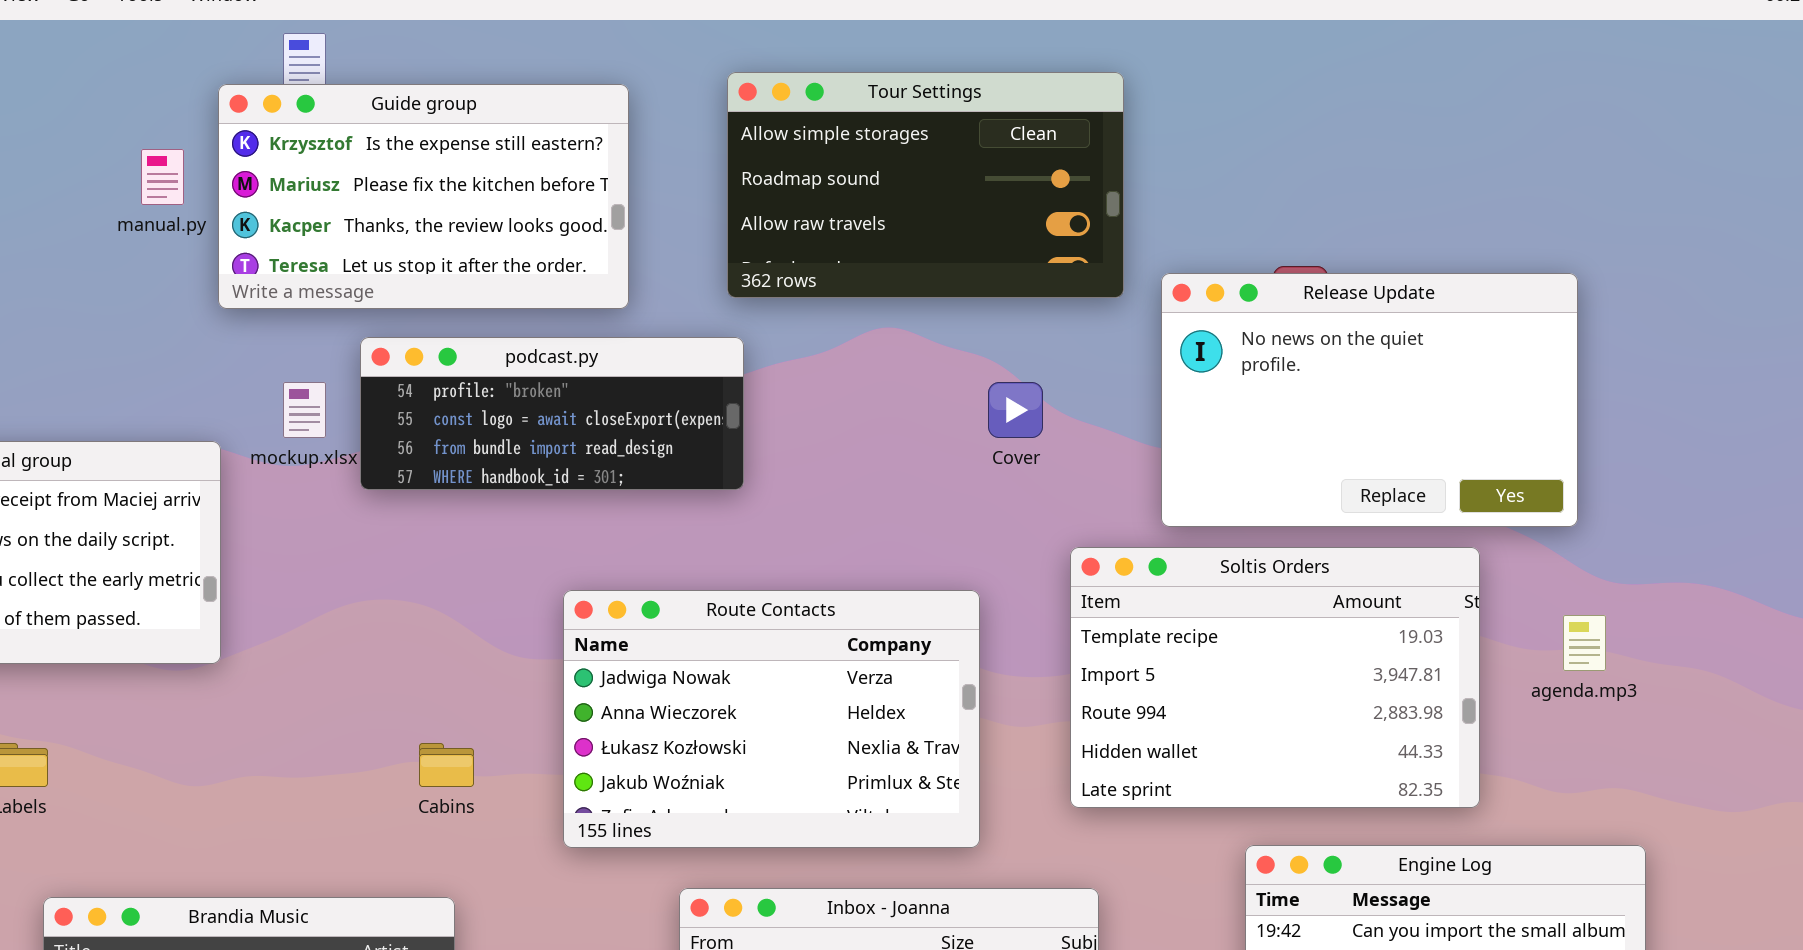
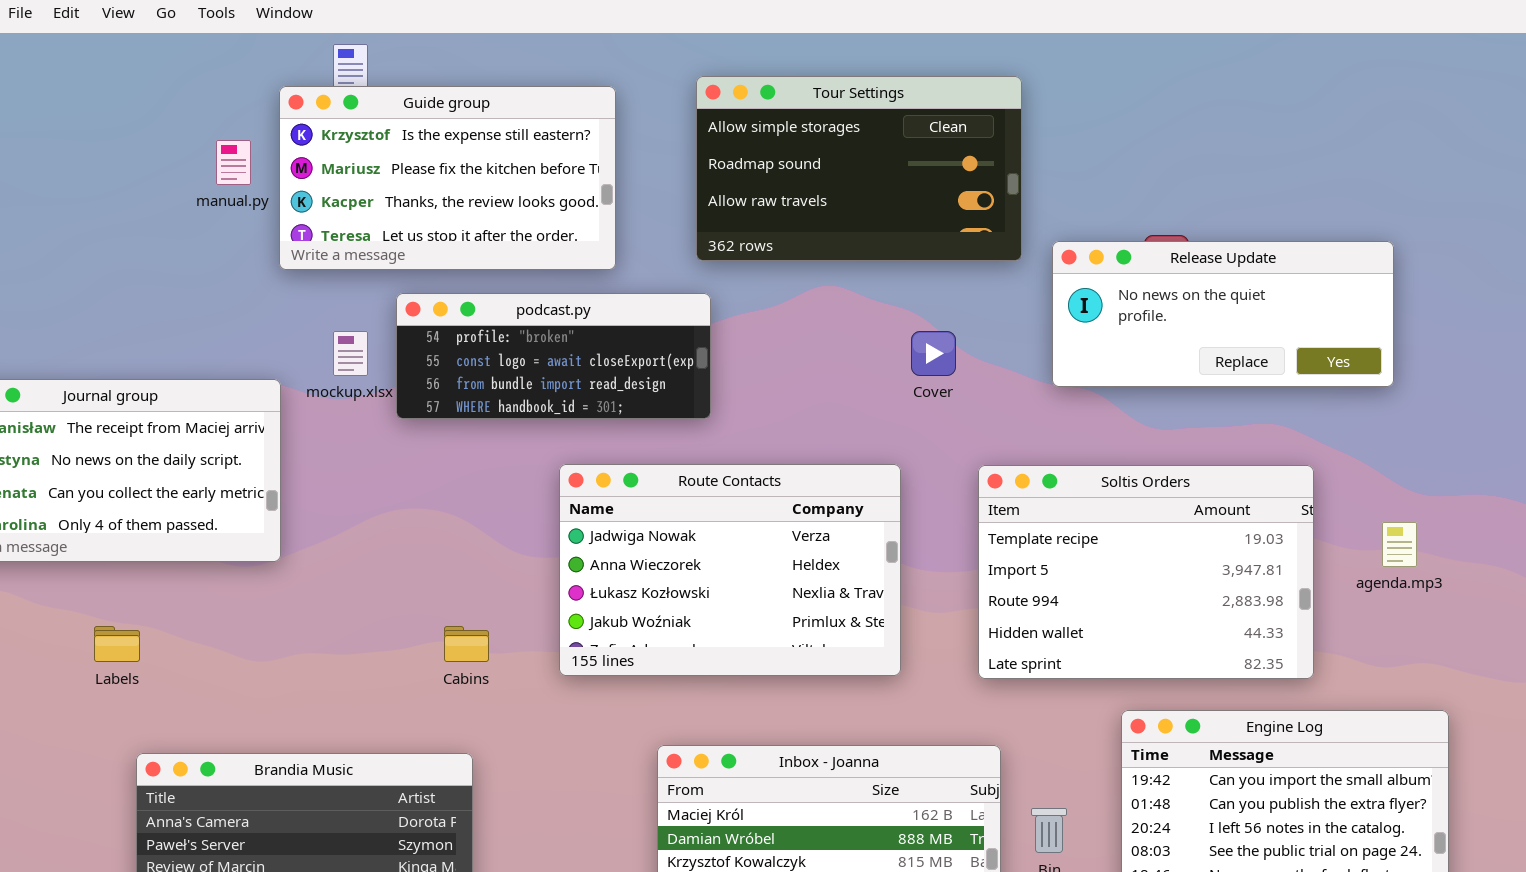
Release Update: [1161,273,1578,527] -> [1052,241,1394,387], resized
Route Contacts: [563,590,980,848] -> [559,464,901,676], moved

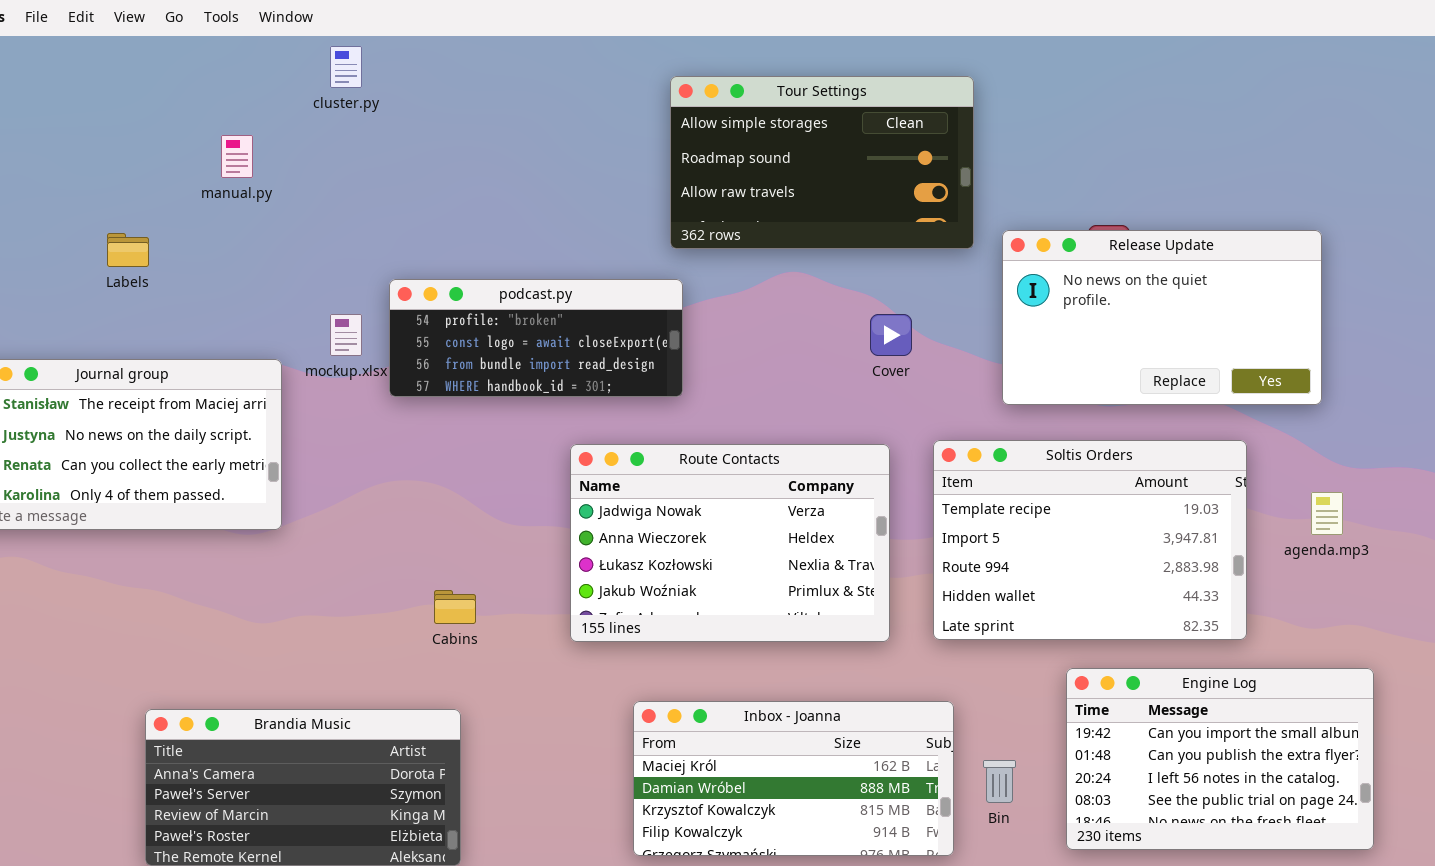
Guide group: [279,86,616,270] -> none, closed
Release Update: [1052,241,1394,387] -> [1002,230,1322,405], resized
Route Contacts: [559,464,901,676] -> [570,444,890,642], moved
Labels: [94,626,140,662] -> [107,233,149,267], moved

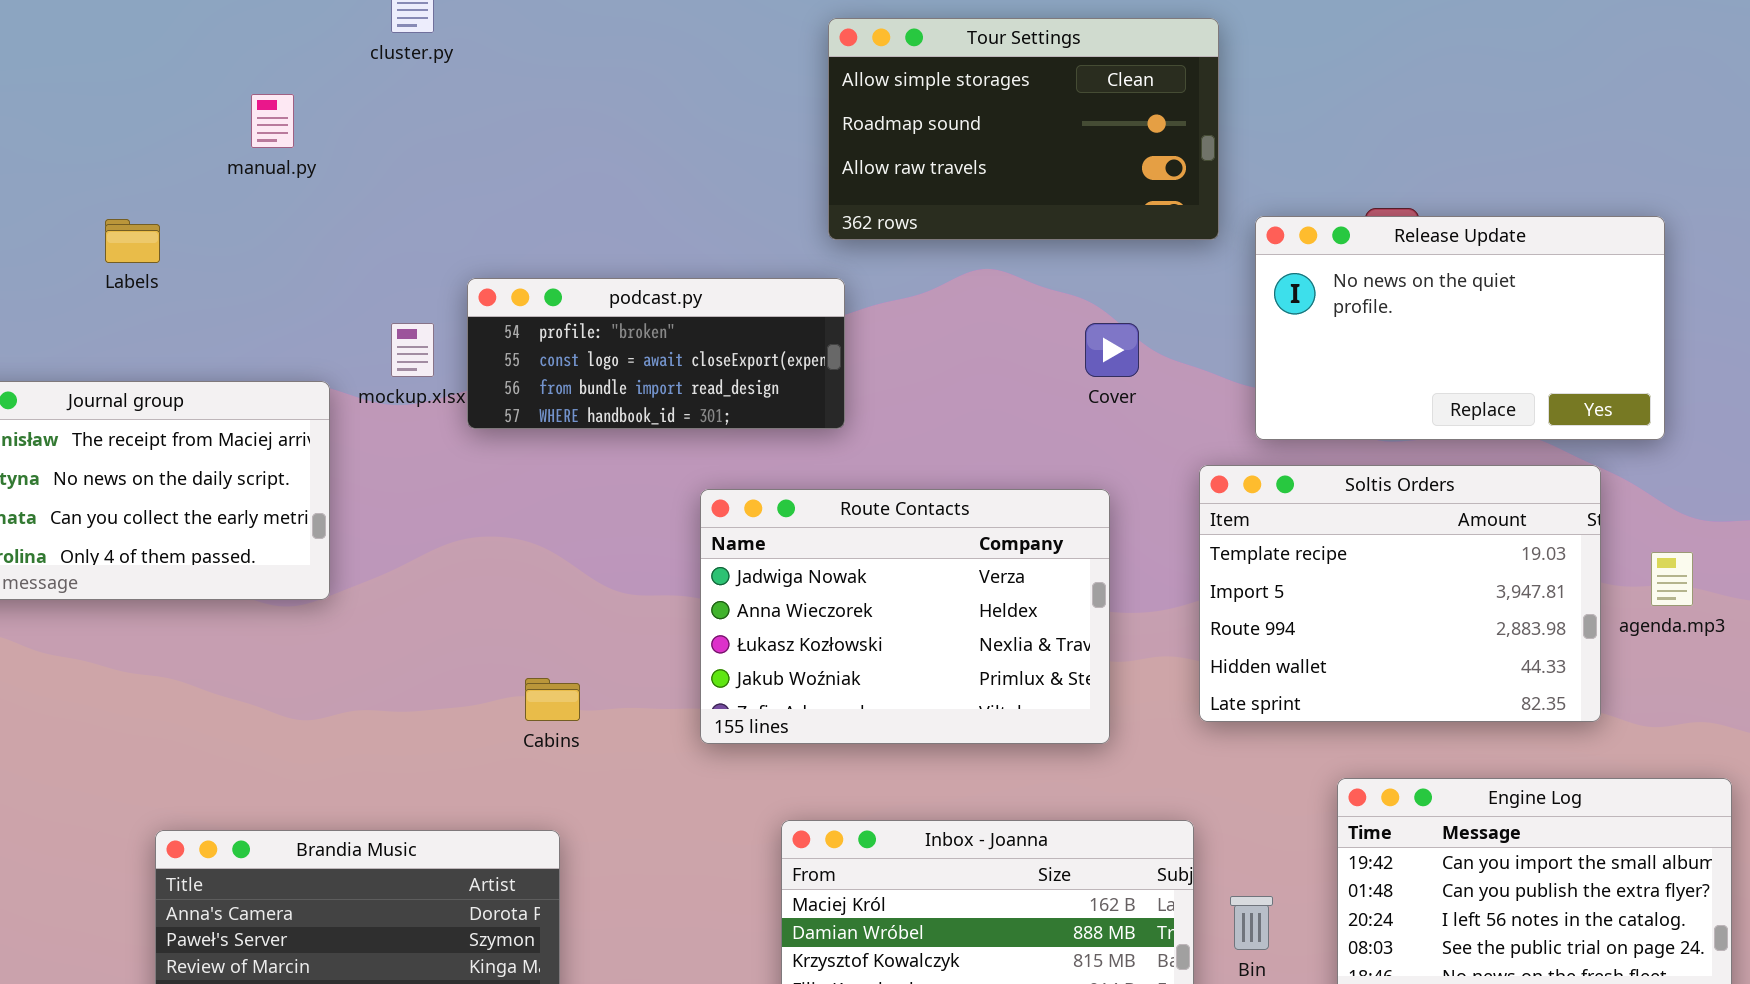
Soltis Orders: [933,440,1247,640] -> [1199,465,1601,722], moved

